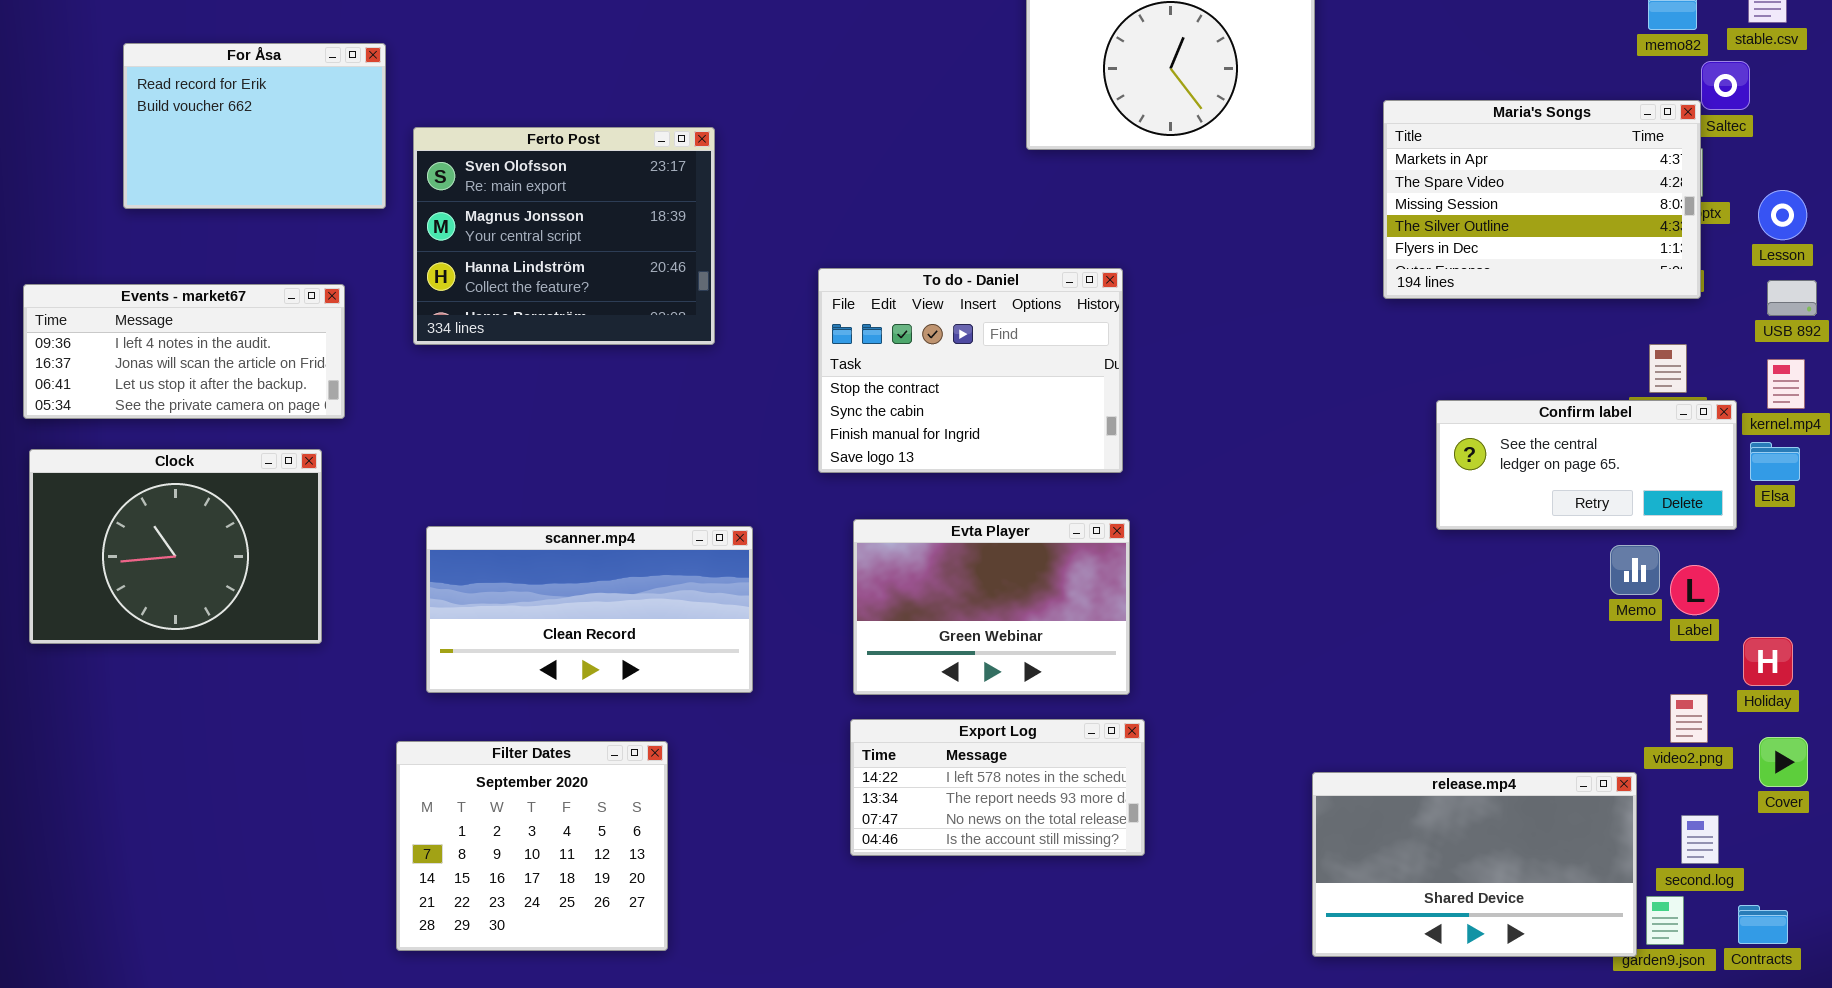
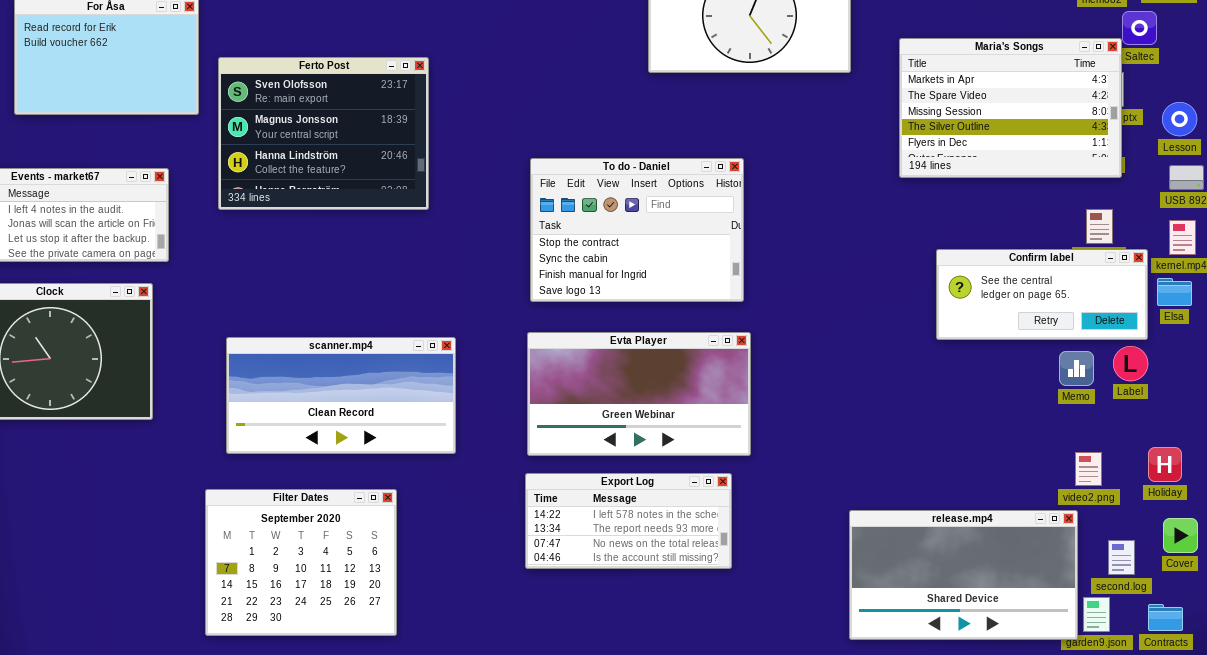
To do - Daniel: [818,268,1123,473] -> [530,158,744,302], moved
Evta Player: [853,519,1130,695] -> [527,332,751,456], resized
Label: [1670,565,1719,615] -> [1113,346,1148,381], moved
Holiday: [1743,637,1793,686] -> [1148,447,1182,482], moved
video2.png: [1670,694,1708,743] -> [1075,452,1102,486], moved
Cover: [1759,737,1808,787] -> [1163,518,1198,553], moved

